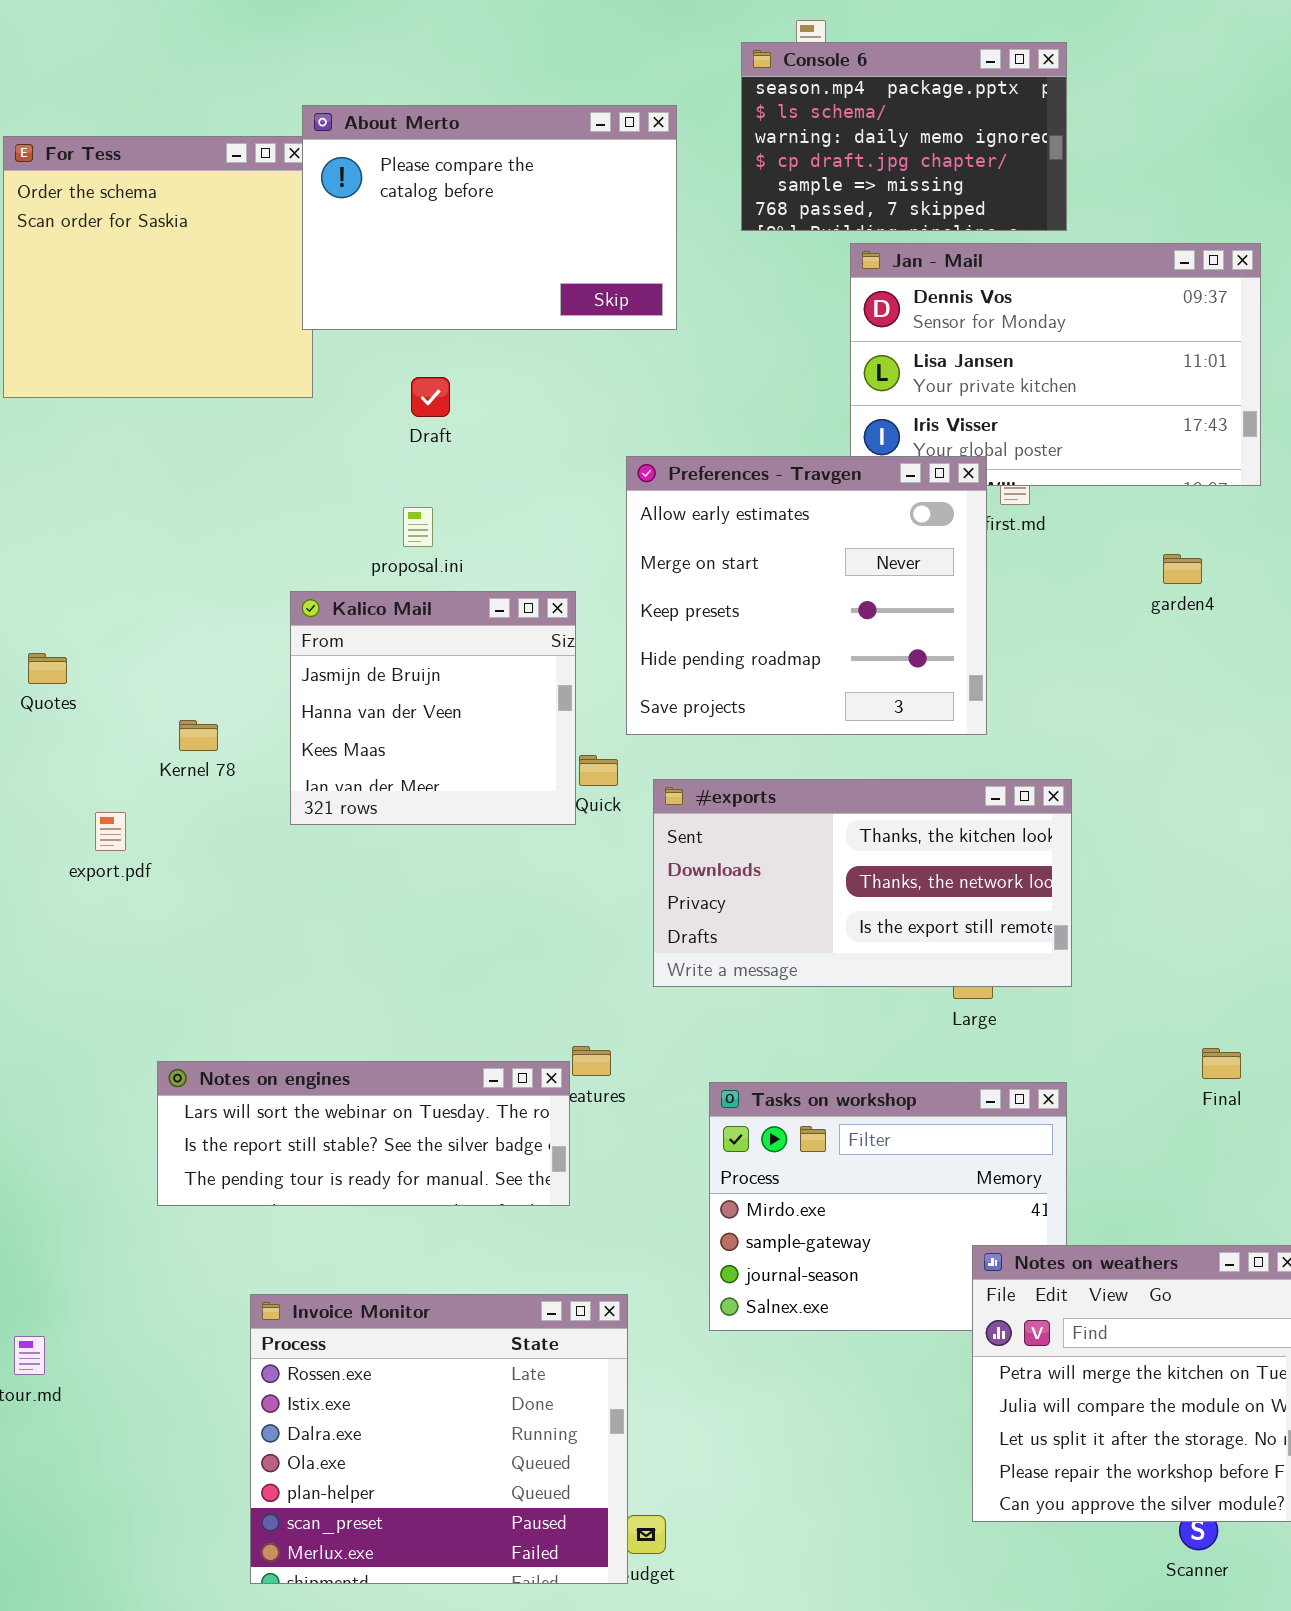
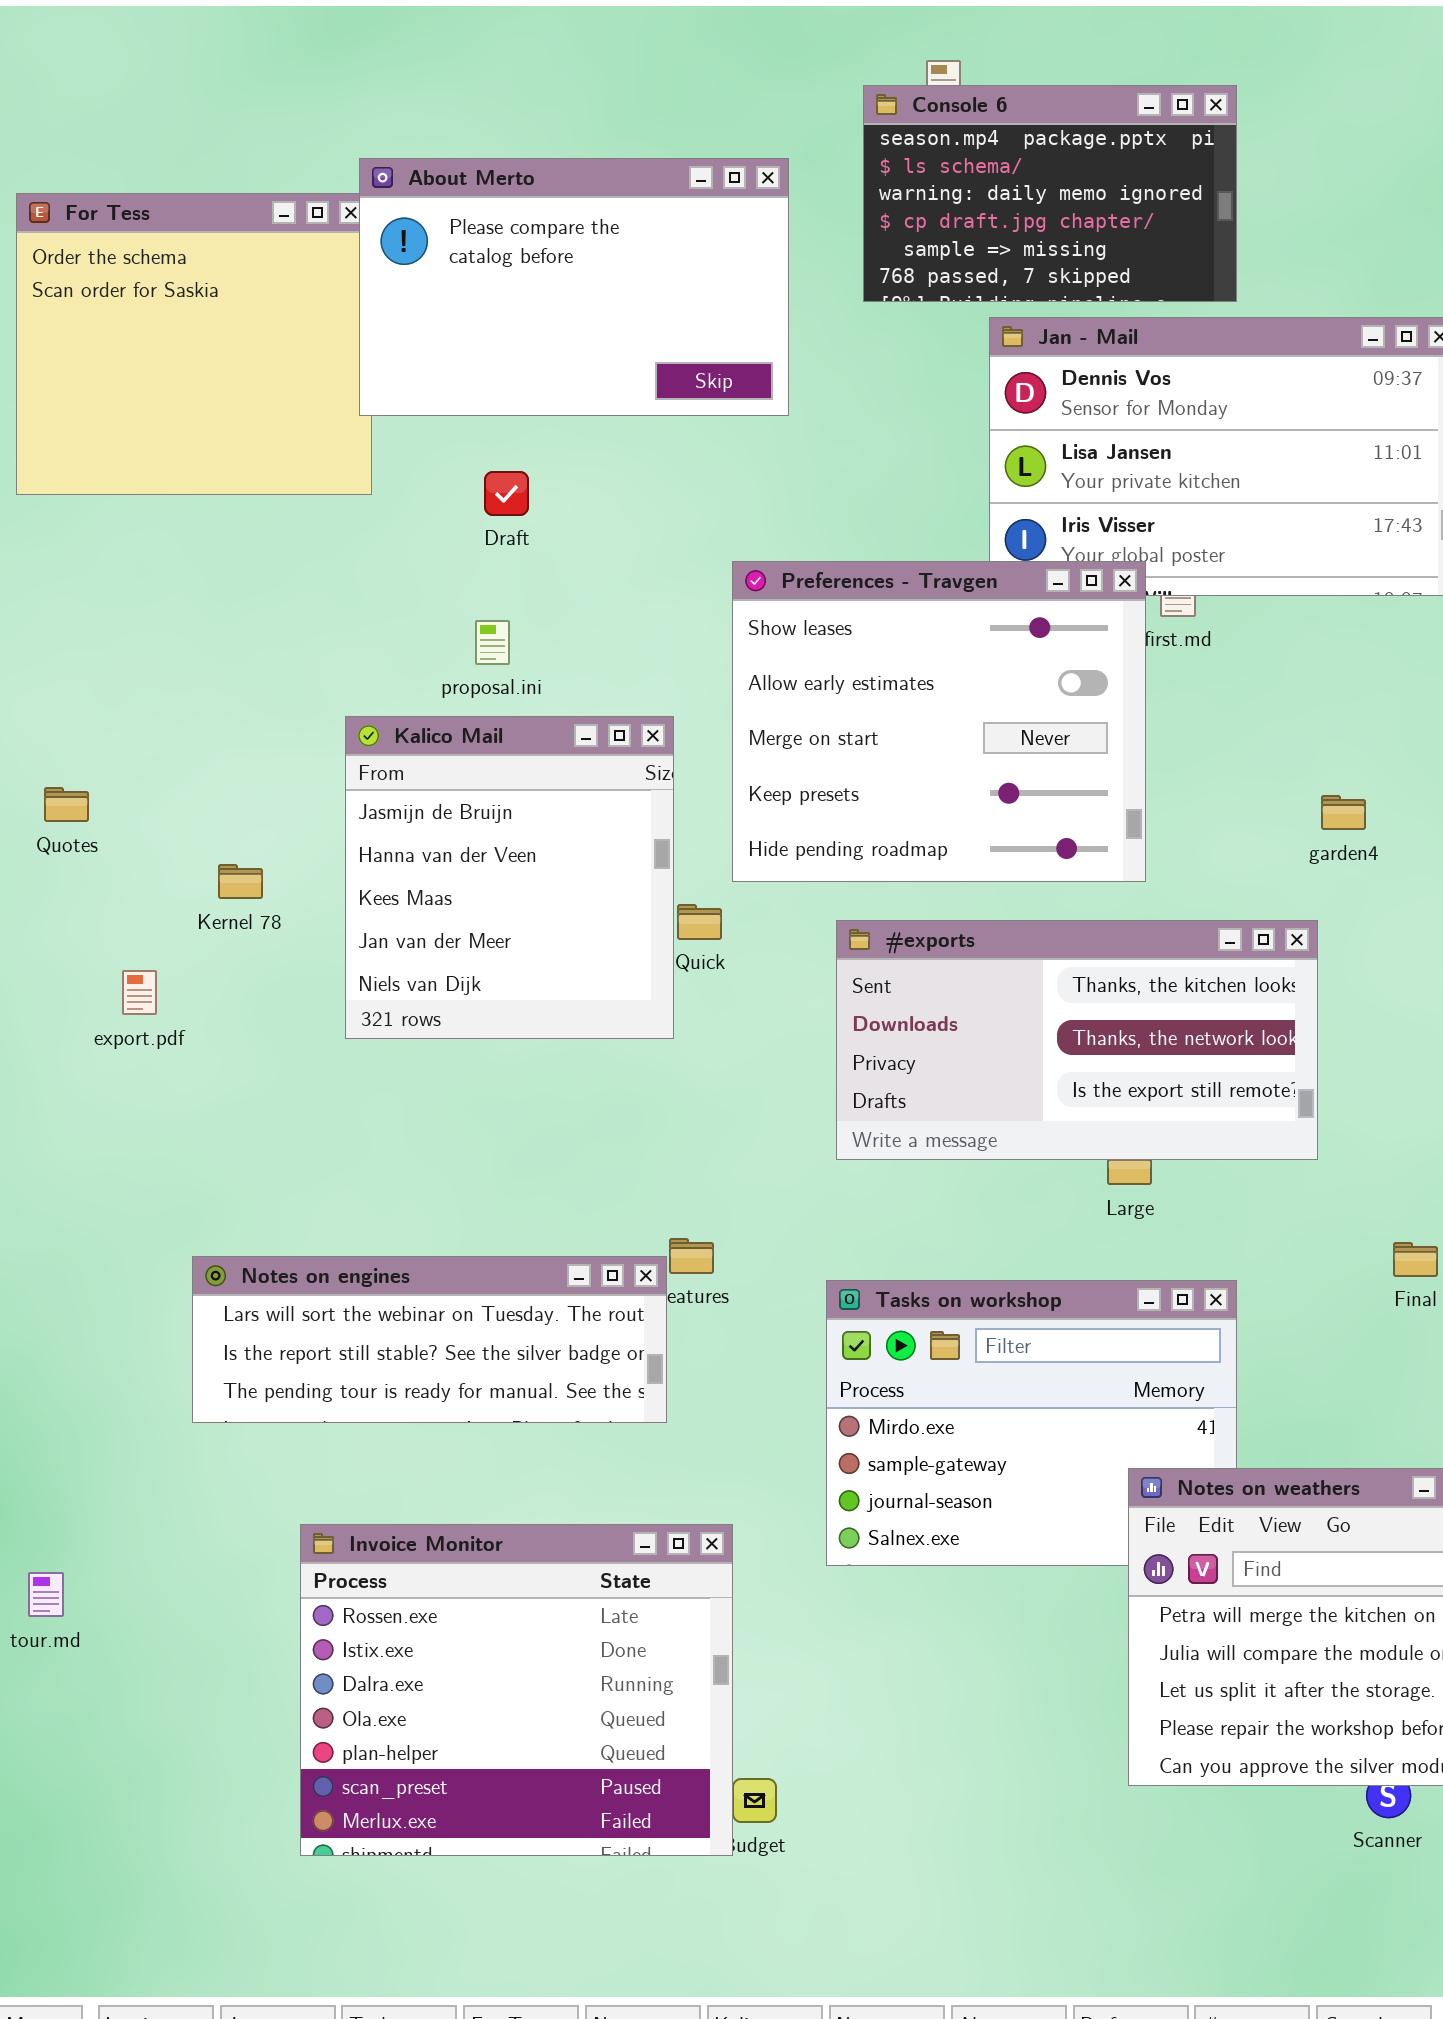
Preferences - Travgen: [626,456,987,735] -> [732,561,1146,882], scrolled up 1 row
garden4: [1163,554,1202,584] -> [1321,795,1366,830], moved
Kalico Mail: [290,591,576,825] -> [345,716,674,1039], resized
#exports: [653,779,1072,987] -> [836,920,1318,1160], moved

